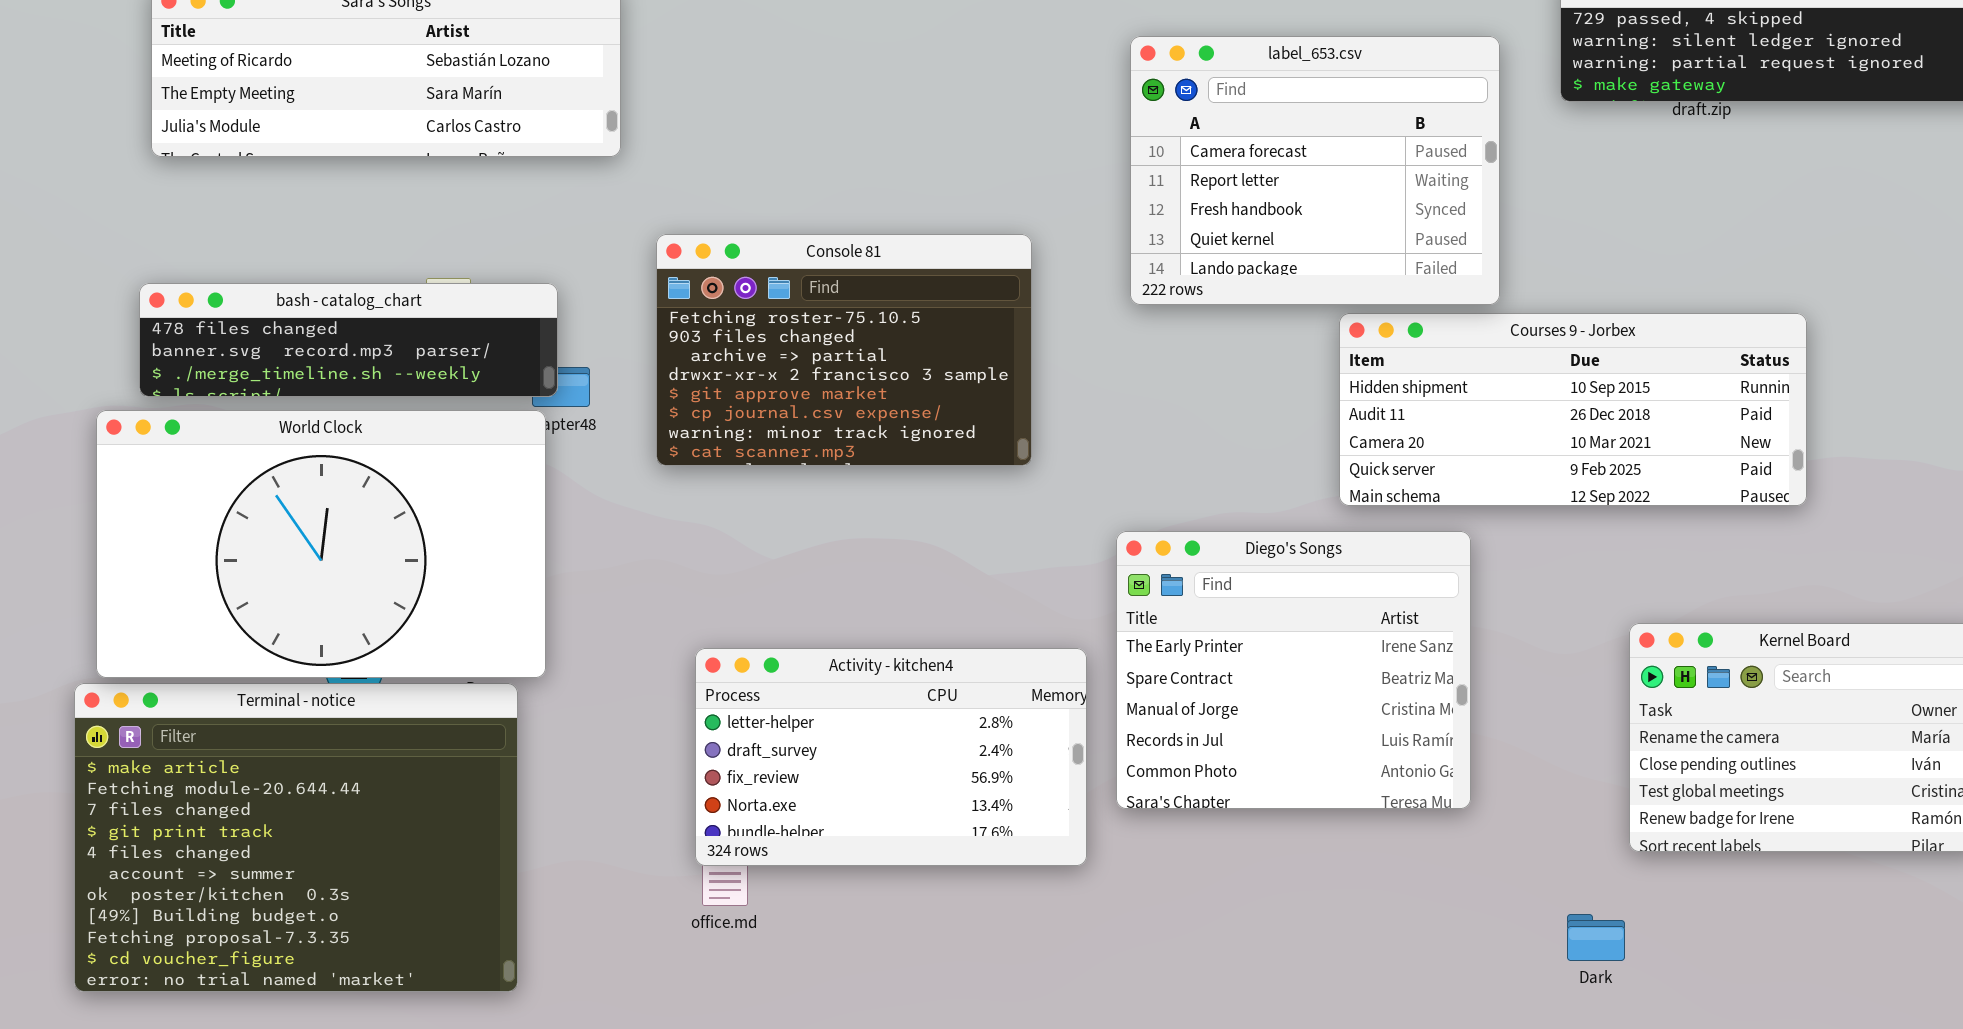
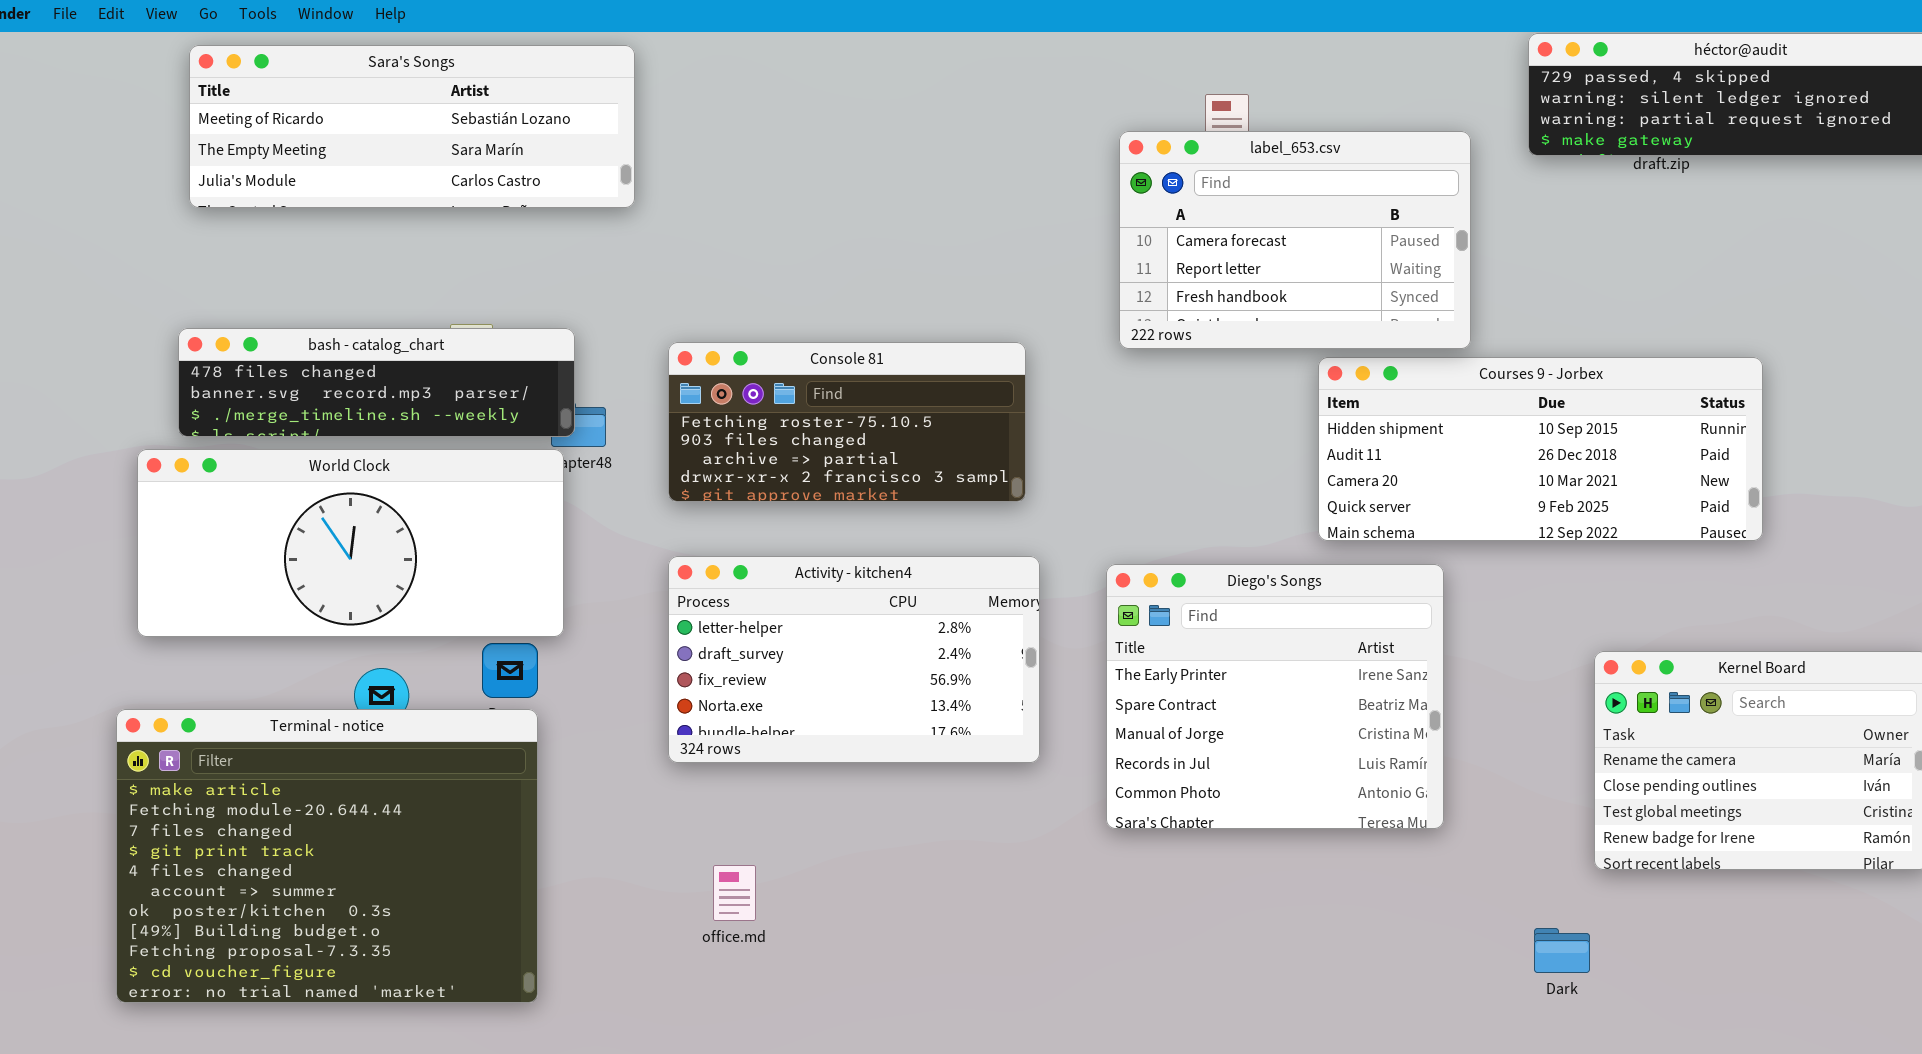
label_653.csv: [1130,36,1500,305] -> [1119,131,1471,349], resized
Console 81: [656,234,1032,466] -> [668,342,1026,502], resized
World Clock: [96,410,546,678] -> [137,449,564,637], resized
Activity - kitchen4: [695,648,1087,866] -> [668,556,1040,763], moved

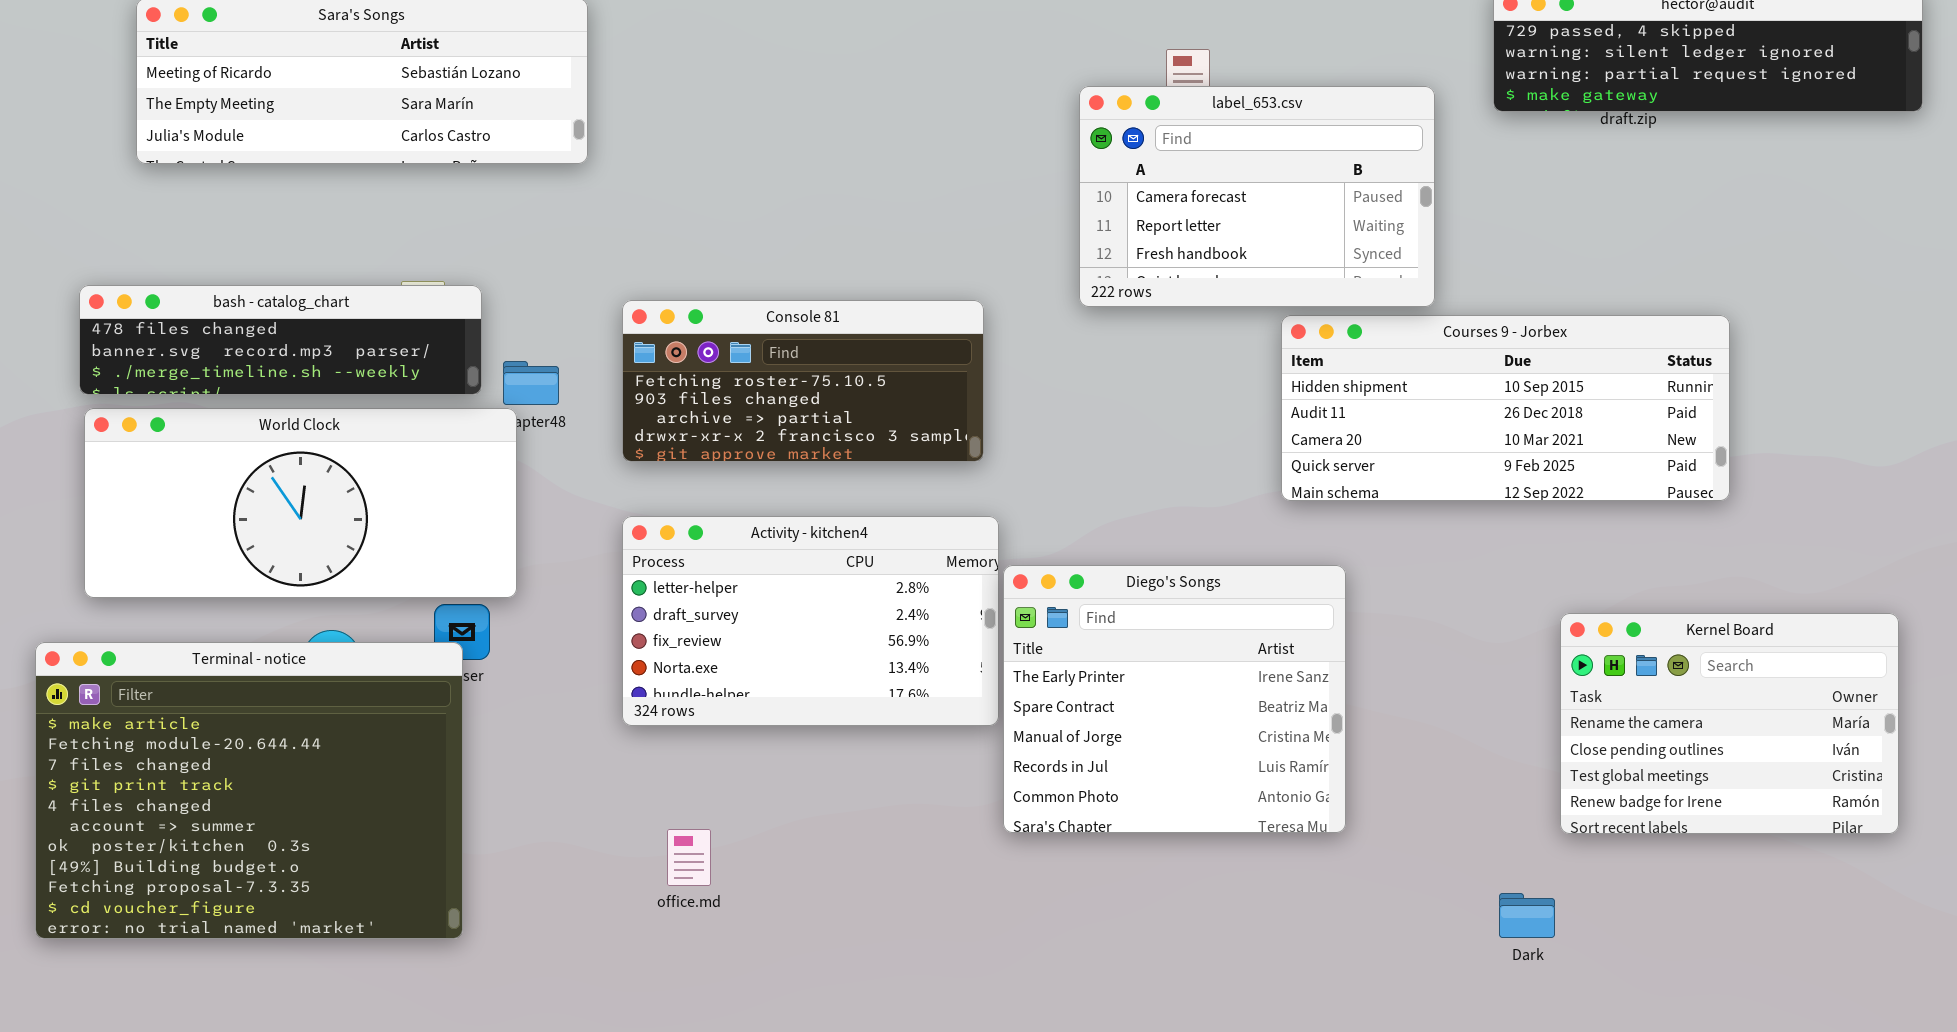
bash - catalog_chart: [178,328,575,437] -> [79,285,482,395], moved
Diego's Songs: [1106,564,1444,829] -> [1003,565,1346,833], moved
Terminal - notice: [116,709,538,1003] -> [35,642,463,939], moved

